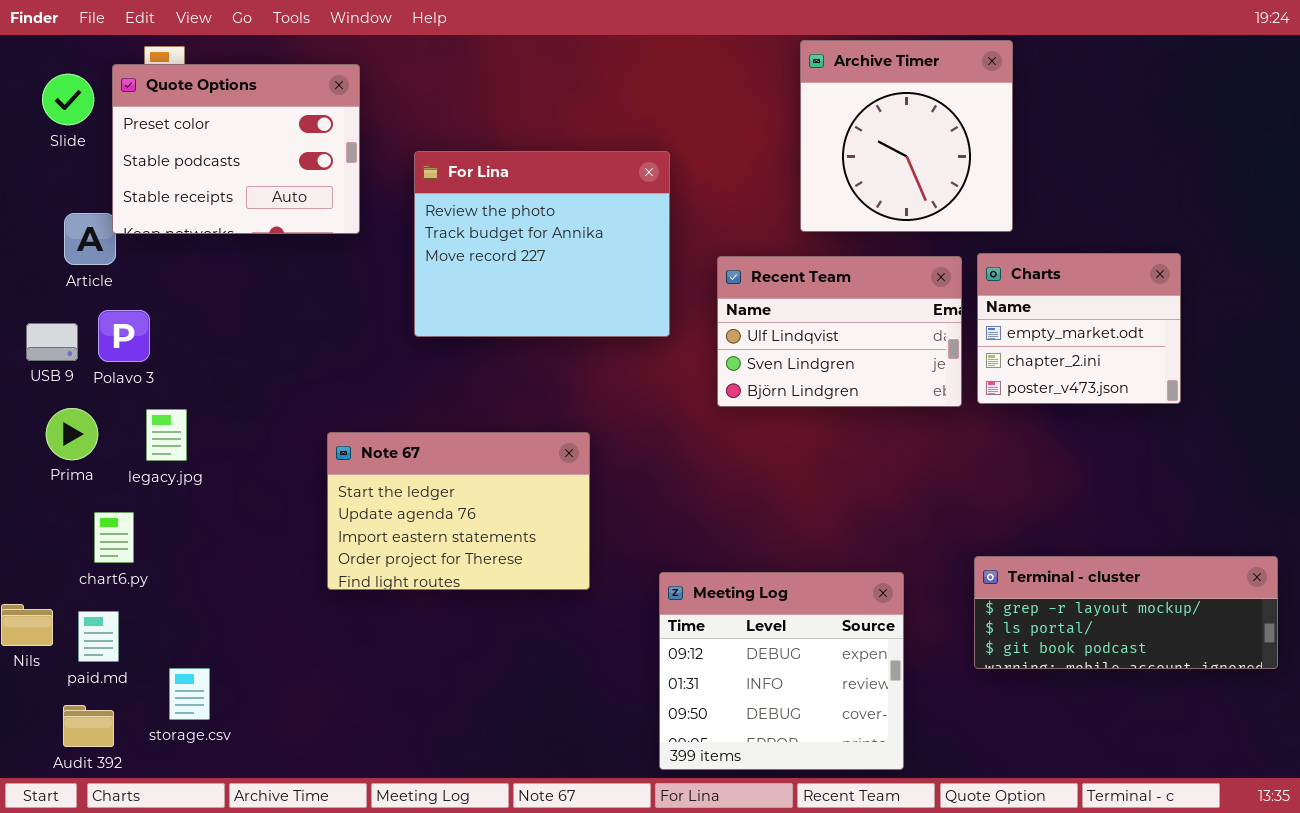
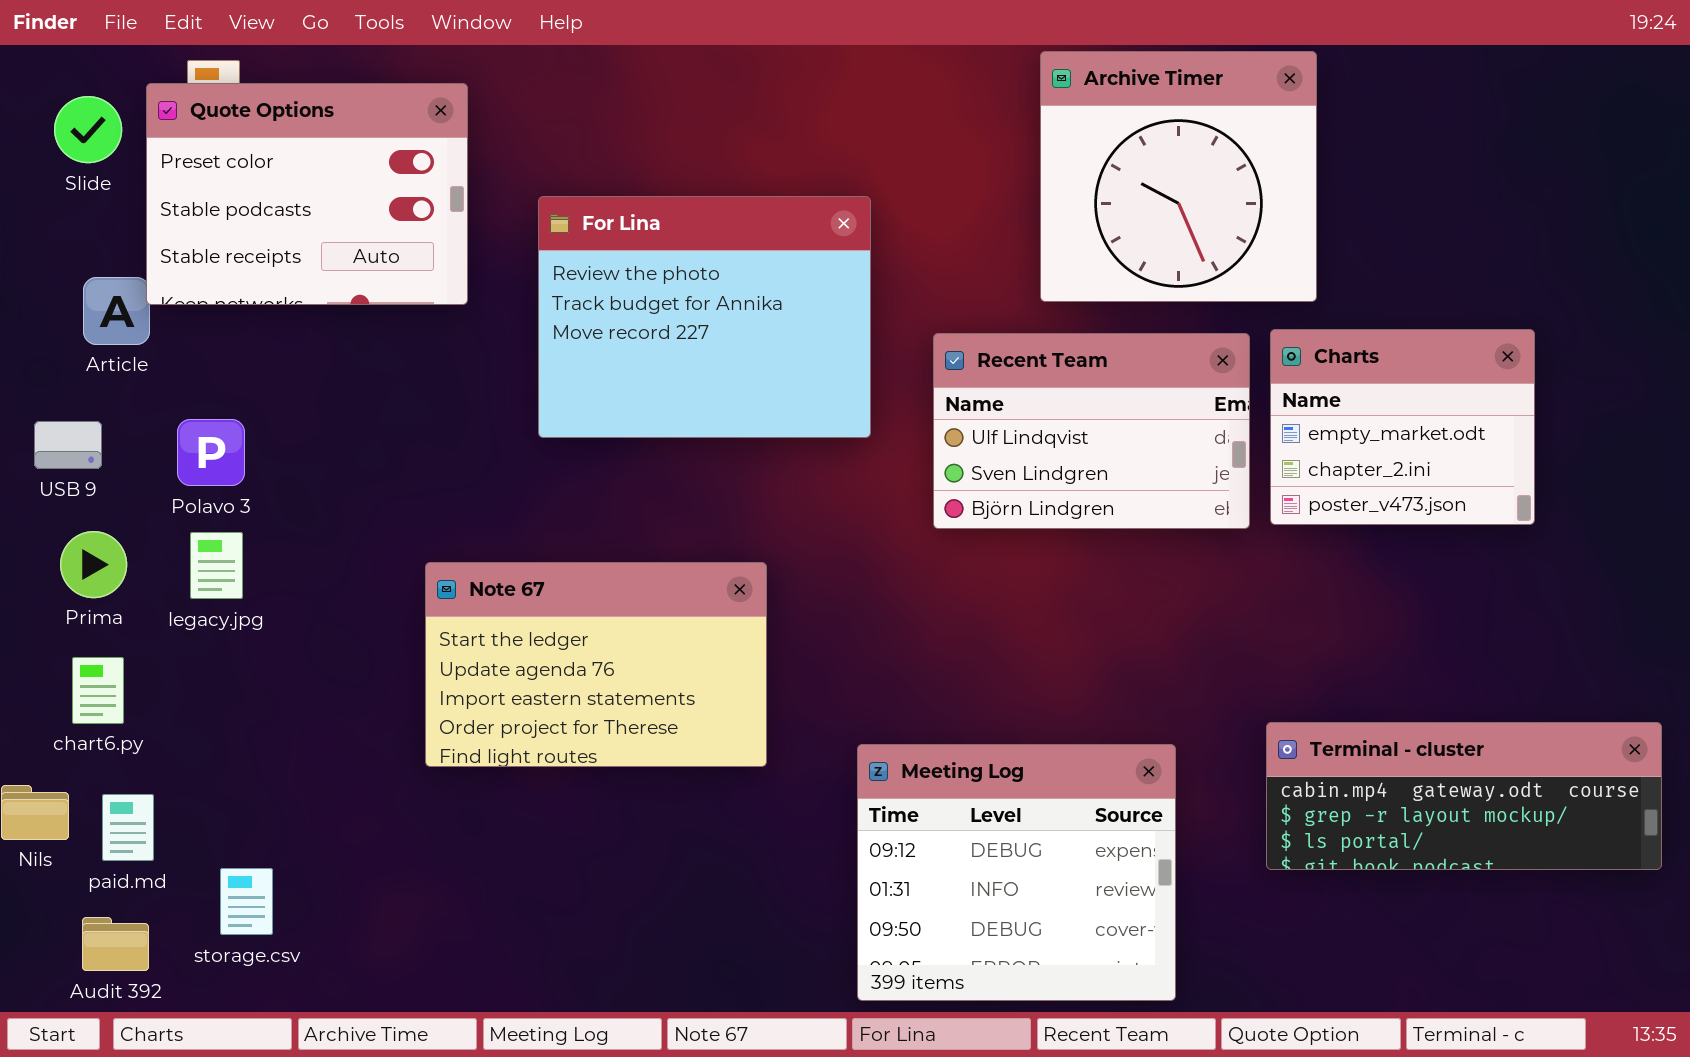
Polavo 3: [98,310,150,362] -> [177,419,245,486], moved
chart6.py: [94,512,134,563] -> [72,657,124,724], moved
Terminal - cluster: [974,556,1278,669] -> [1266,722,1662,870], scrolled up 1 row

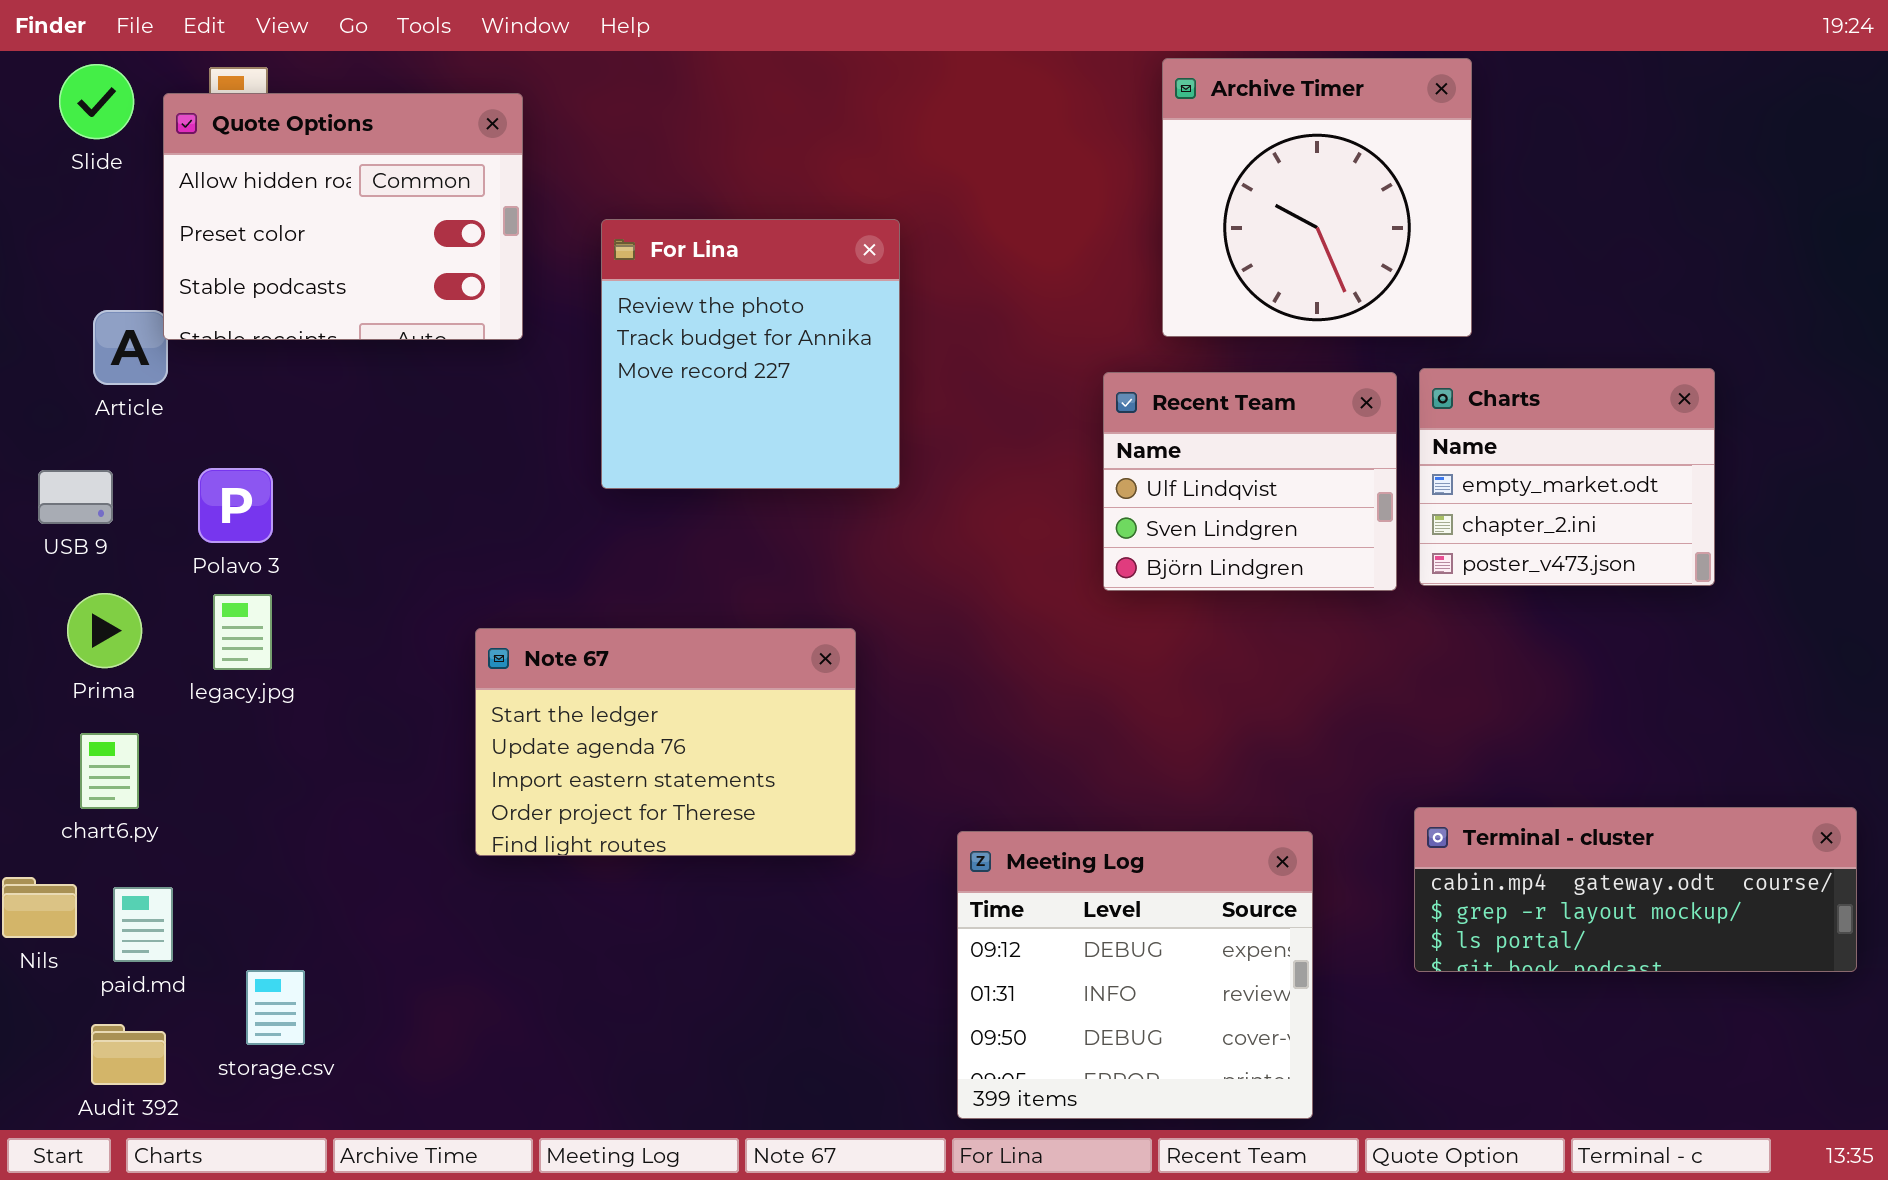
Quote Options: [146,83,468,305] -> [163,93,523,340], scrolled up 1 row
Slide: [54,96,122,163] -> [59,64,134,139], moved
For Lina: [538,196,871,438] -> [601,219,900,489], resized
Recent Team: [933,333,1250,529] -> [1103,372,1397,591], resized

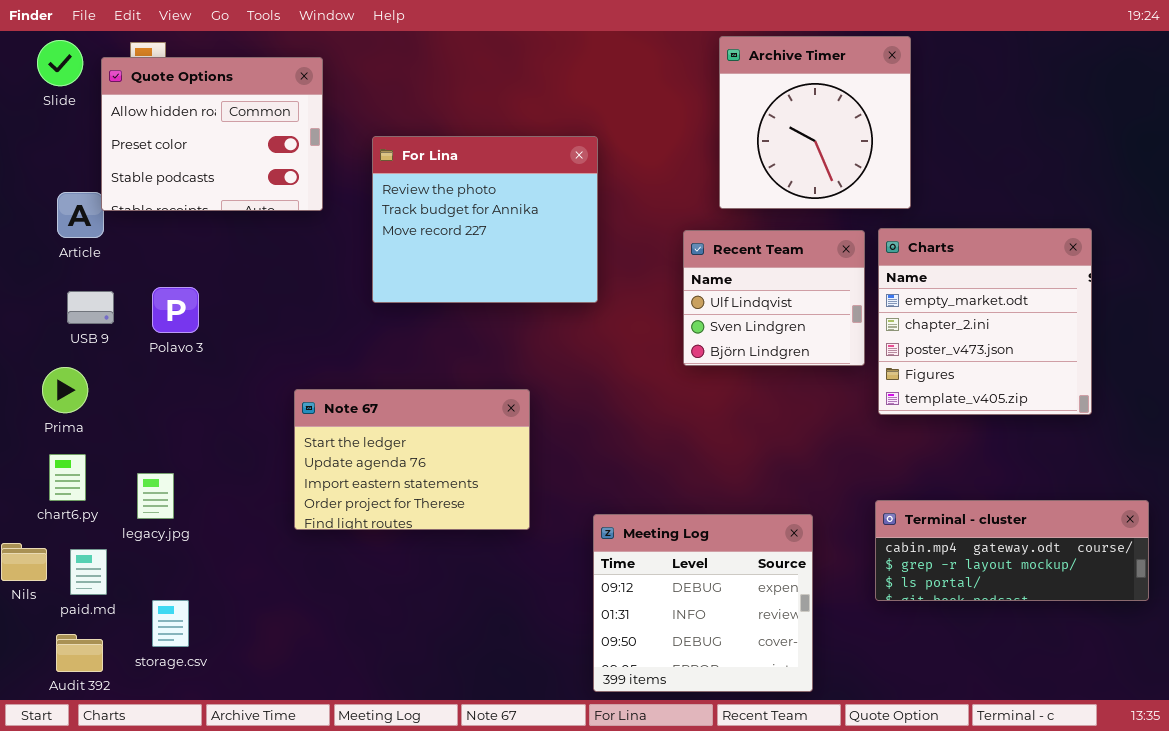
For Lina: [601,219,900,489] -> [372,136,598,303], resized
Charts: [1419,368,1715,586] -> [878,228,1092,415], resized
Polavo 3: [198,468,273,543] -> [152,287,199,333], moved
USB 9: [38,470,113,524] -> [67,291,114,324], moved
legacy.jpg: [213,594,272,670] -> [137,473,174,519], moved

